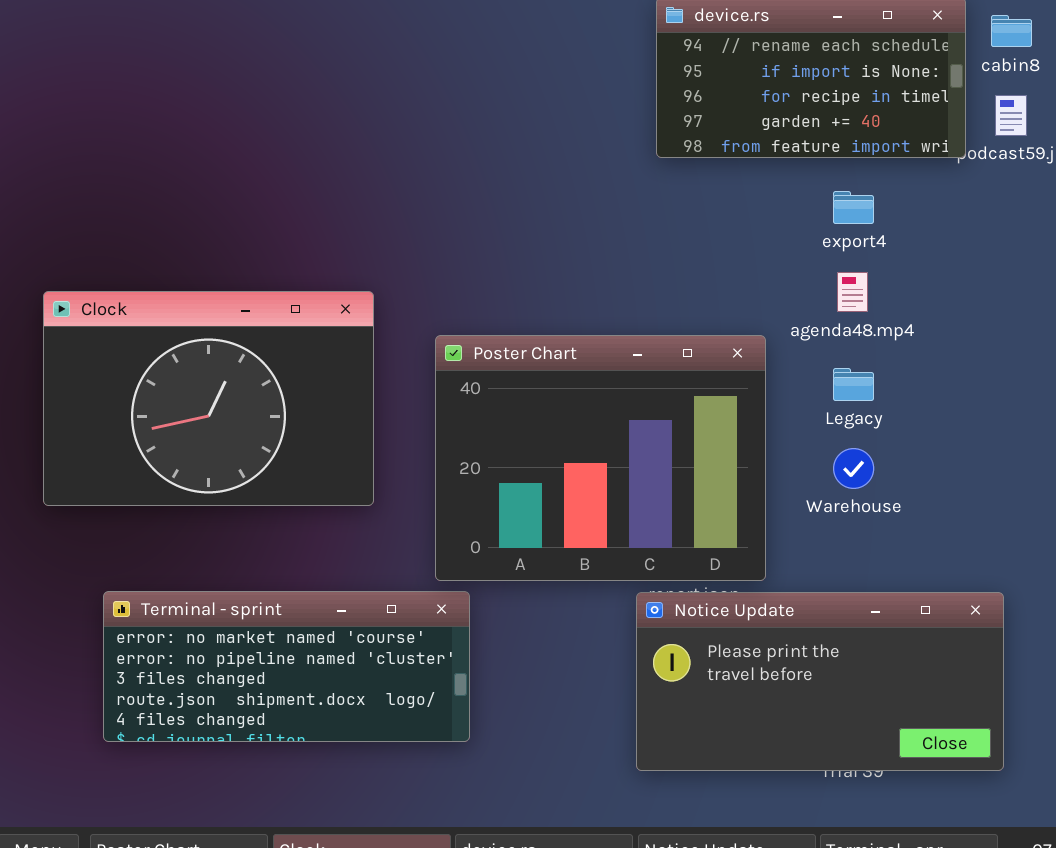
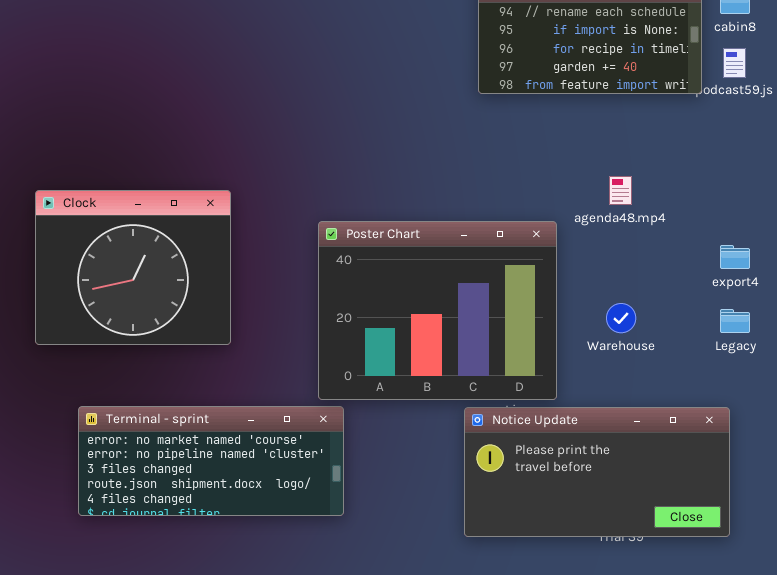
export4: [833,191,874,224] -> [720,245,750,269], moved
Clock: [43,291,374,506] -> [35,190,231,345], resized
Legacy: [833,368,874,401] -> [720,309,750,333], moved

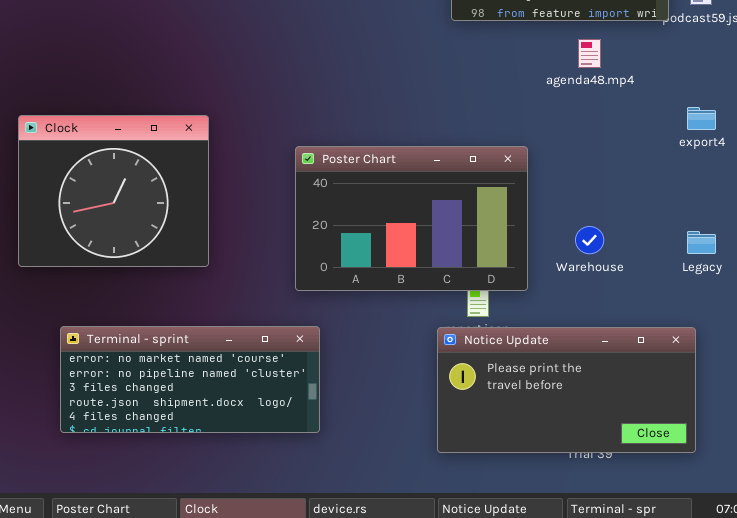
agenda48.mp4: [609,176,632,205] -> [578,39,601,68], moved
Poster Chart: [318,221,557,400] -> [295,146,528,291], resized
export4: [720,245,750,269] -> [687,107,716,130], moved

